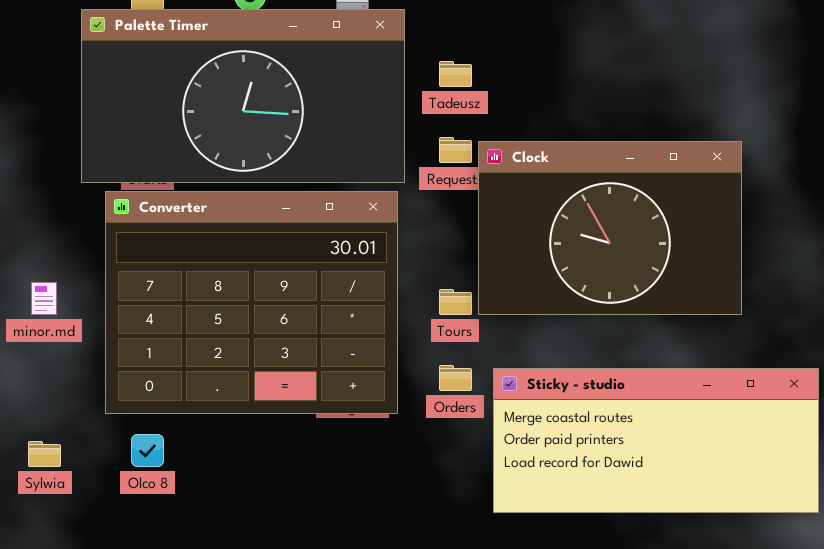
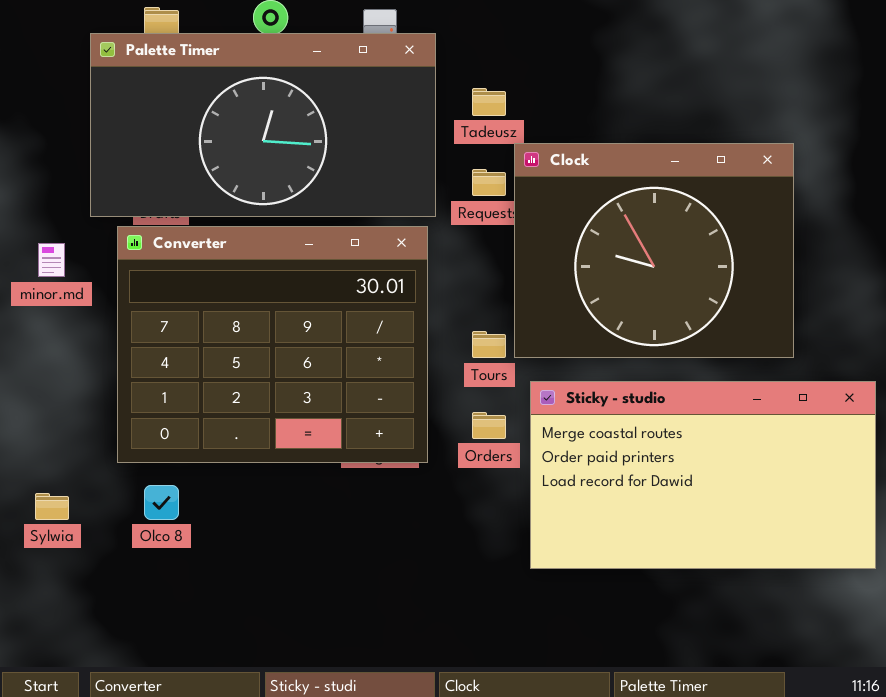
Clock: [478,141,742,315] -> [514,143,794,358], resized
minor.md: [31,282,57,315] -> [38,243,65,277], moved
Sticky - studio: [493,368,819,513] -> [530,381,876,569], resized

